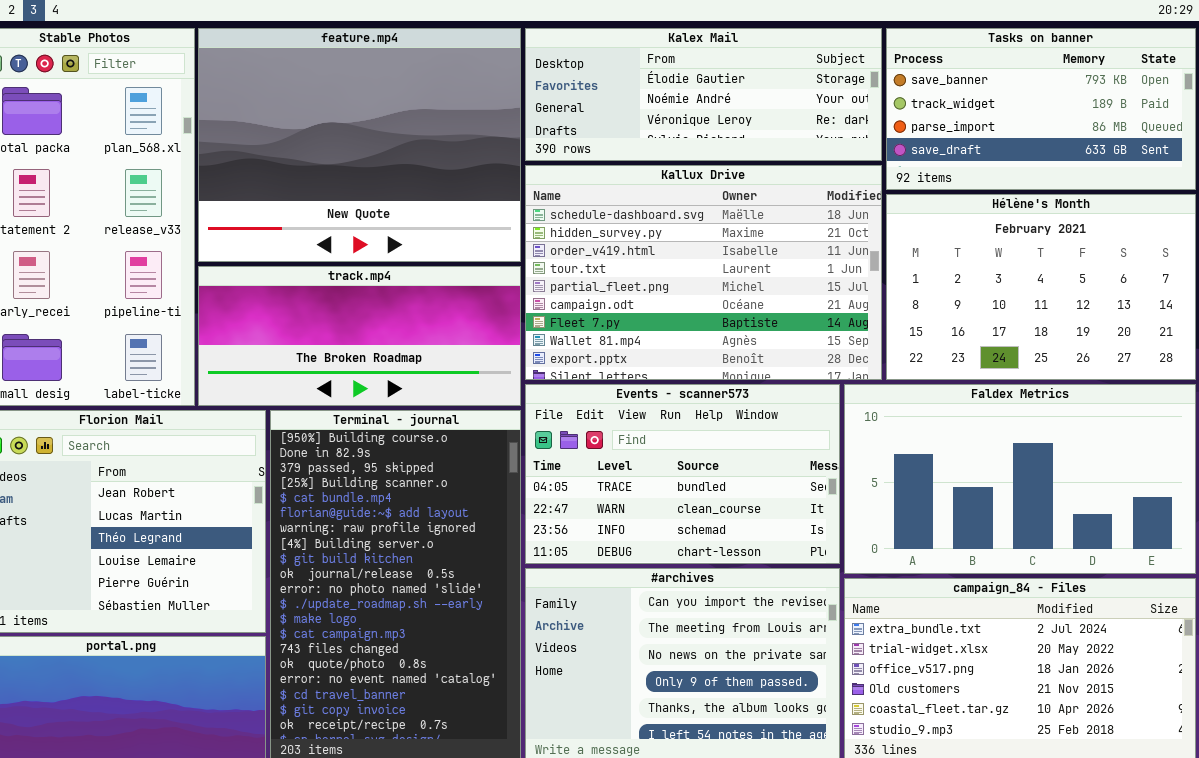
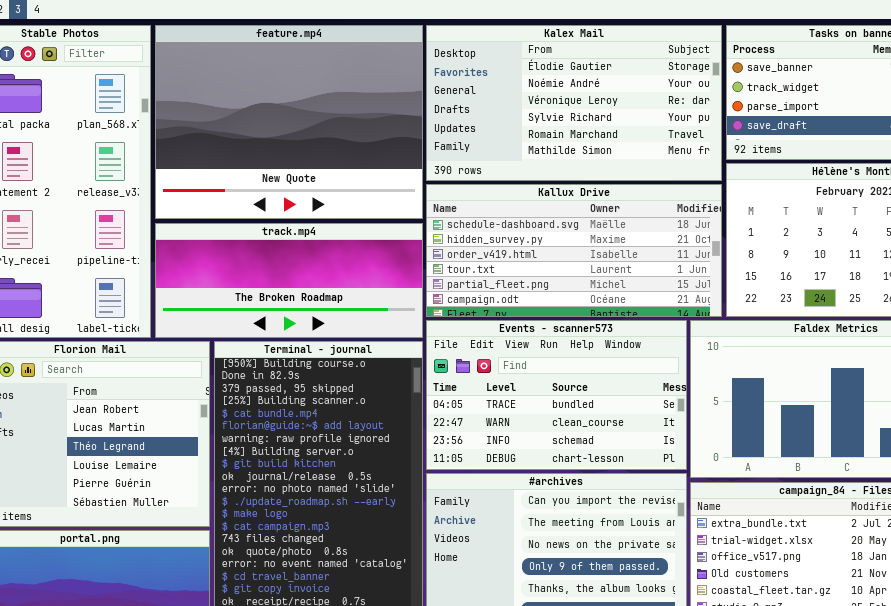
Kalex Mail: [525,28,882,161] -> [426,25,722,181], resized
Kallux Drive: [525,165,882,380] -> [426,184,722,317], resized

